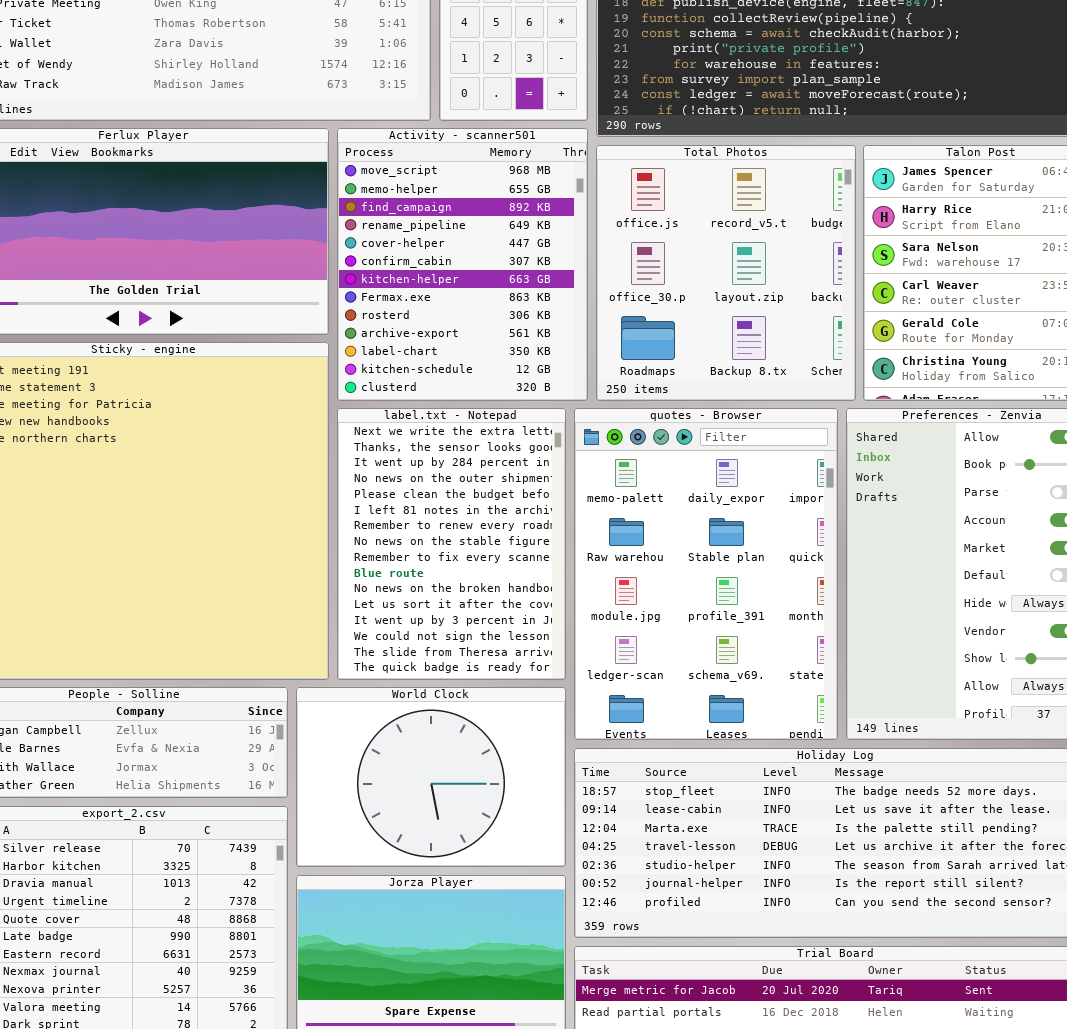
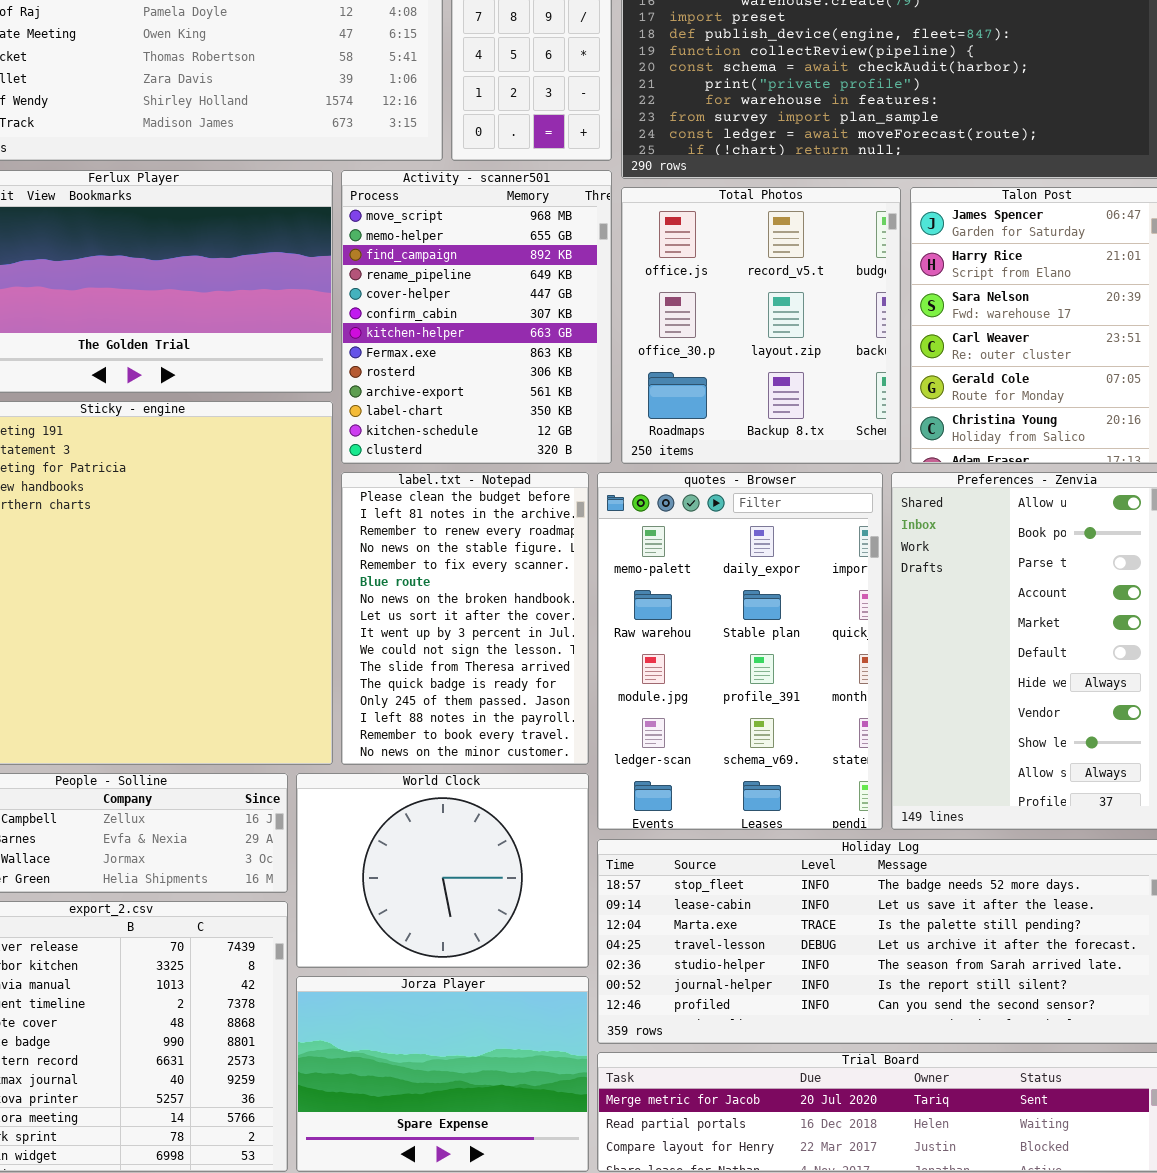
label.txt - Notepad: [337,408,566,680] -> [341,472,589,765], scrolled down 4 rows

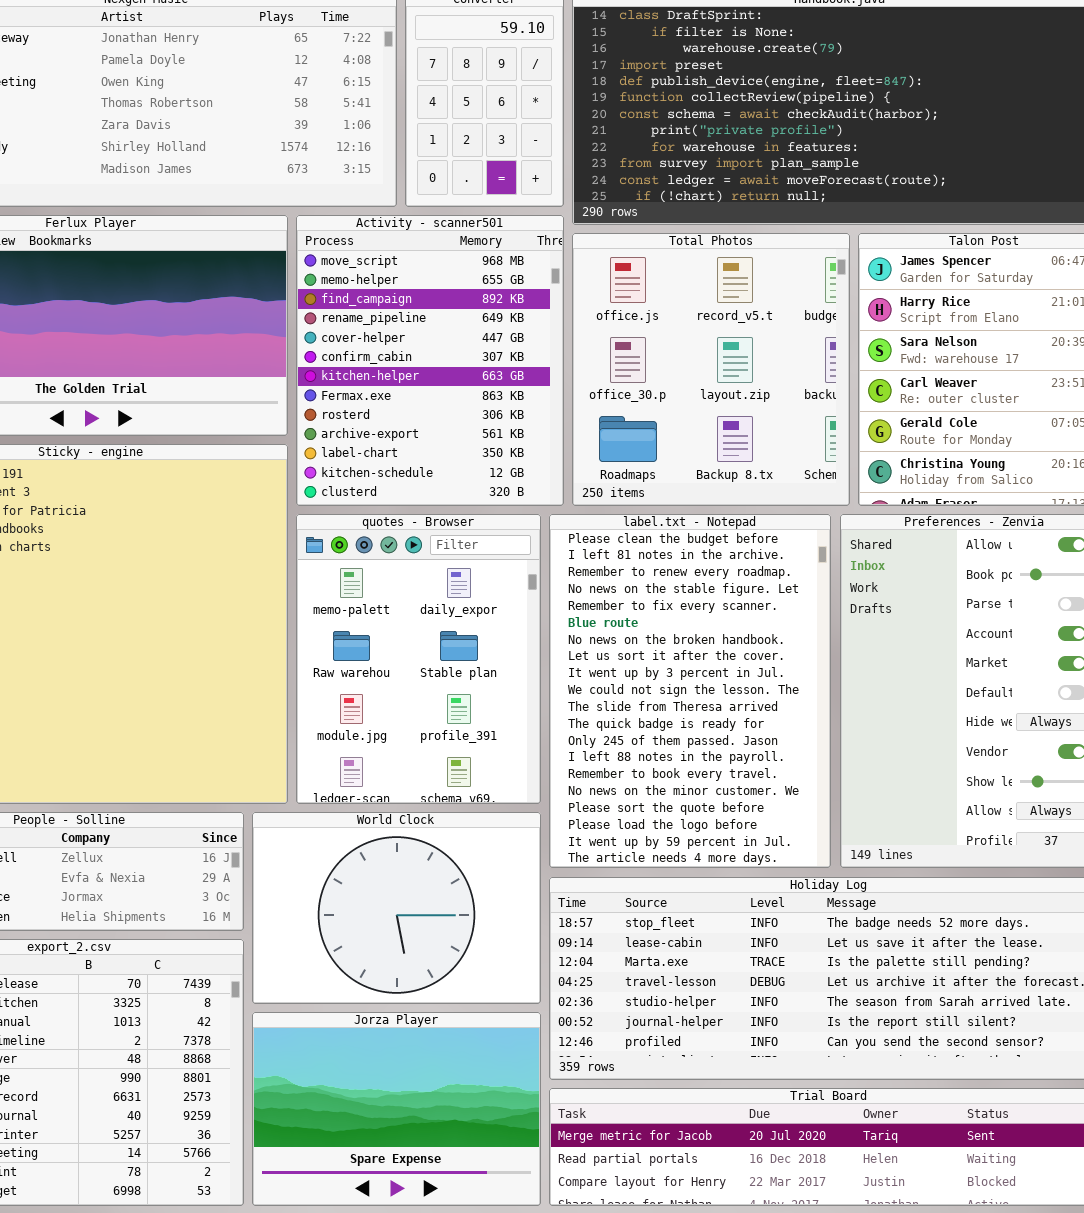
label.txt - Notepad: [341,472,589,765] -> [549,514,831,868], moved, resized
quotes - Browser: [597,472,883,830] -> [296,514,541,804], moved, resized

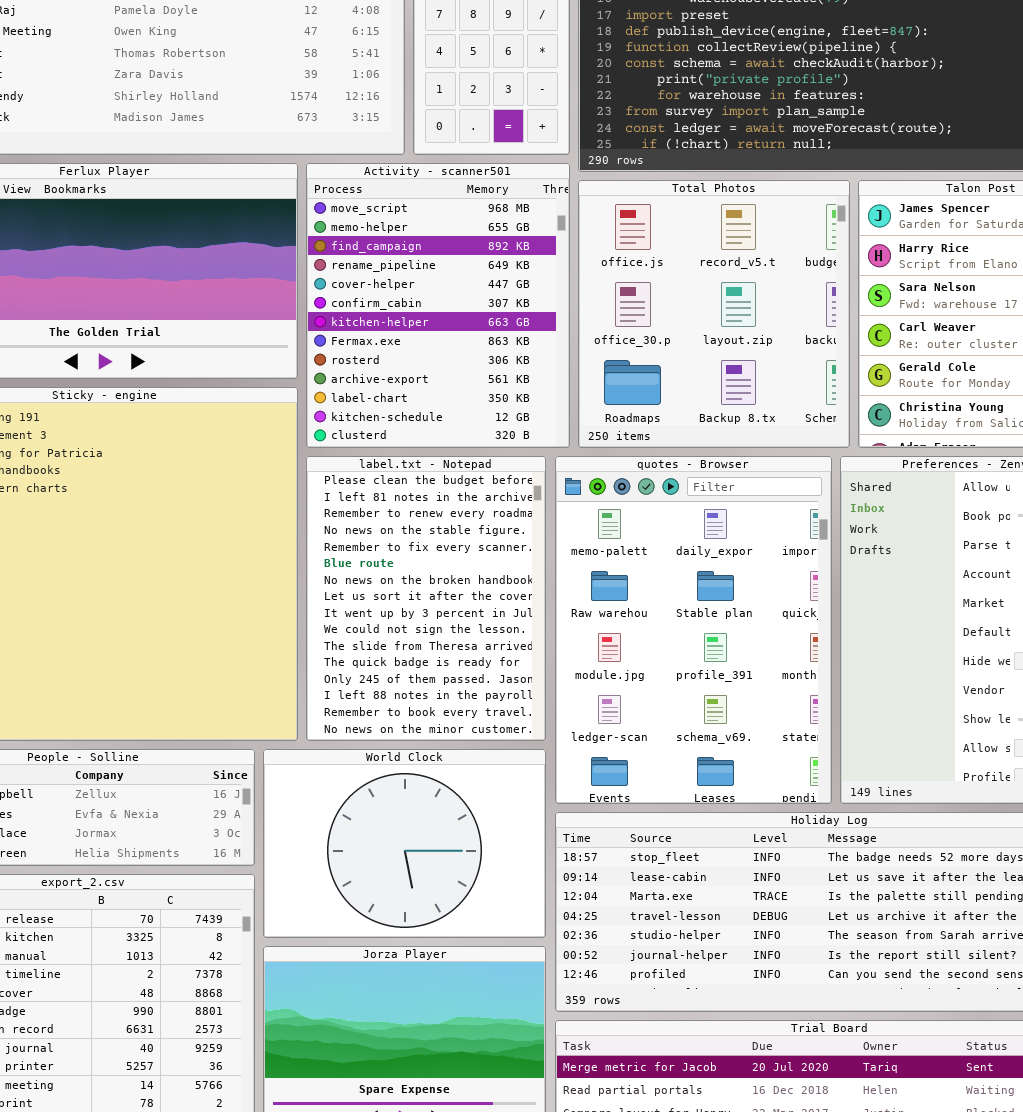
quotes - Browser: [296,514,541,804] -> [555,456,832,804], moved, resized
label.txt - Notepad: [549,514,831,868] -> [306,456,546,741], moved, resized

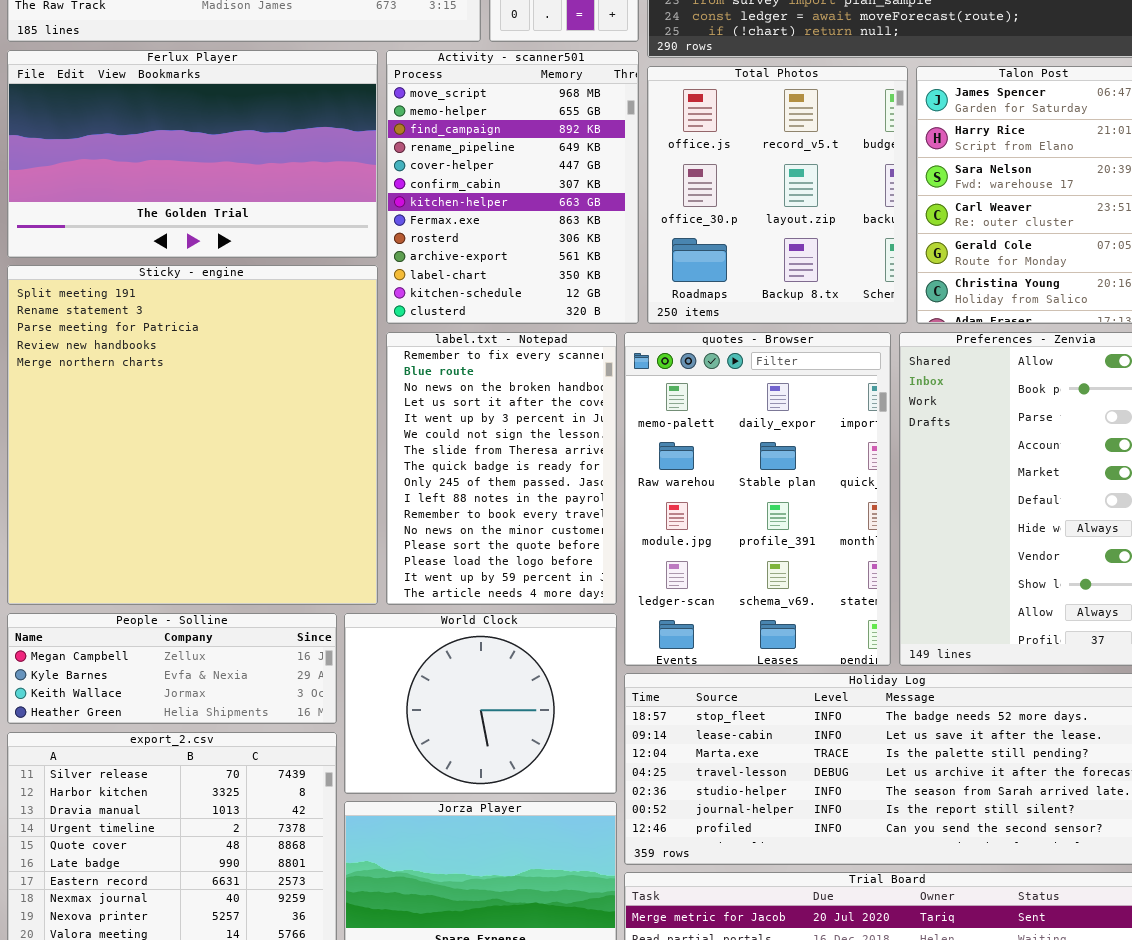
label.txt - Notepad: [306,456,546,741] -> [386,332,617,605], scrolled down 4 rows

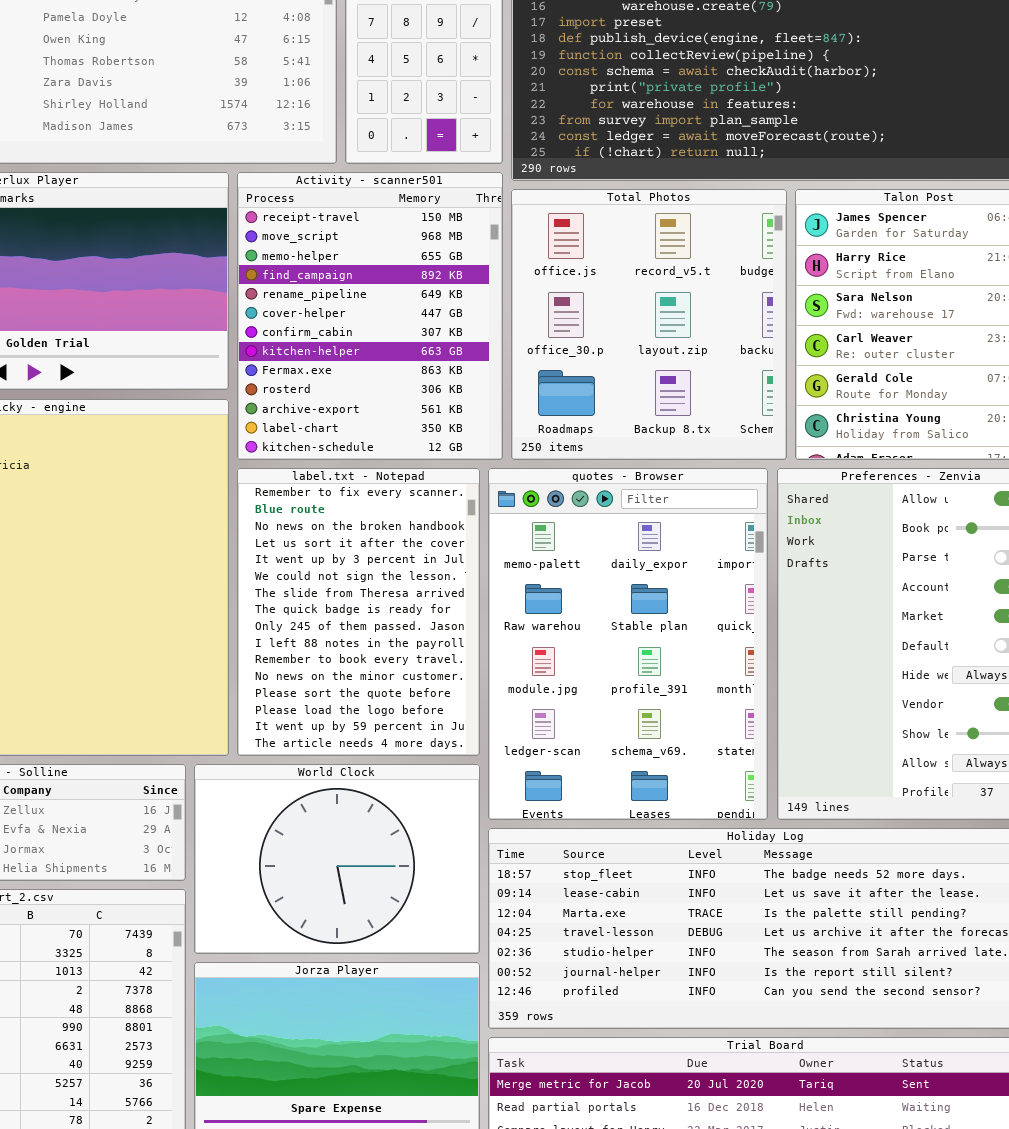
Activity - scanner501: [386,50,639,324] -> [237,172,503,460], scrolled up 1 row

